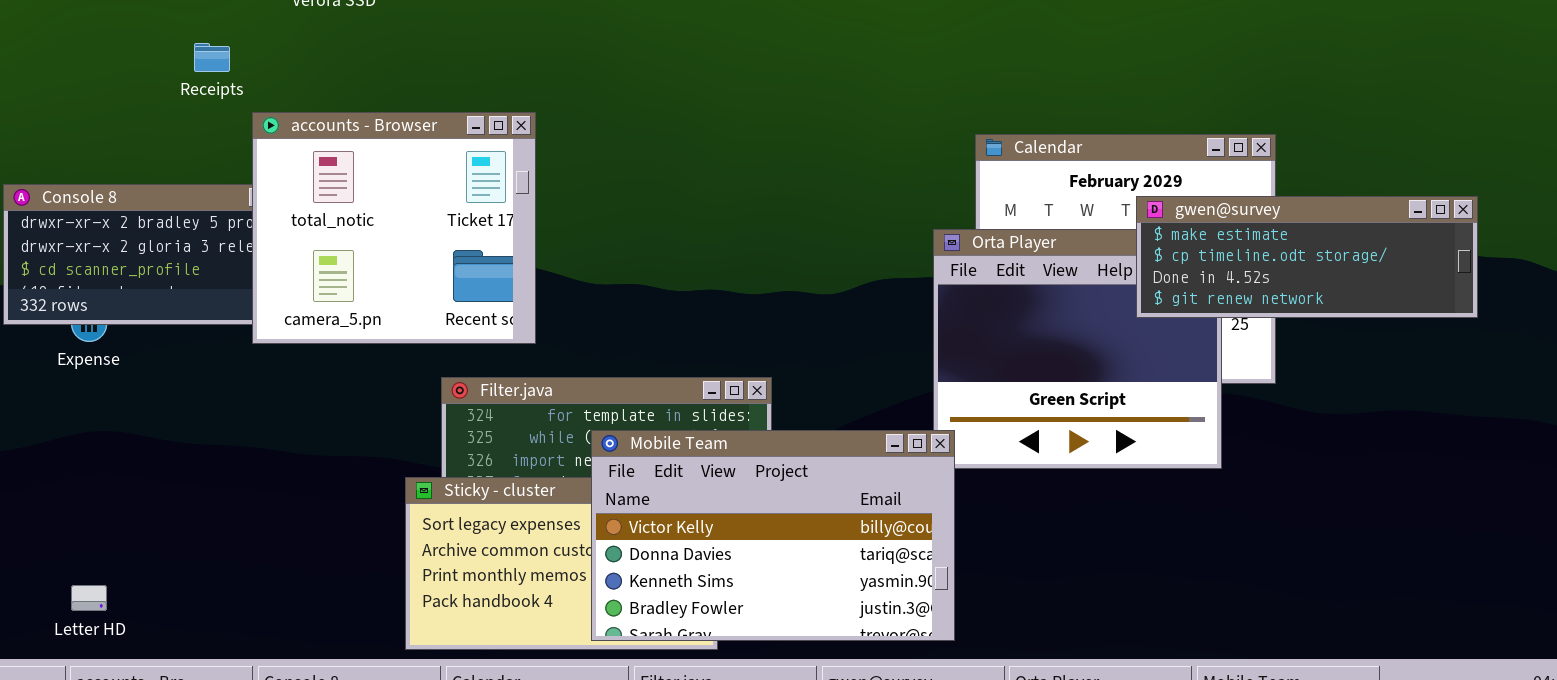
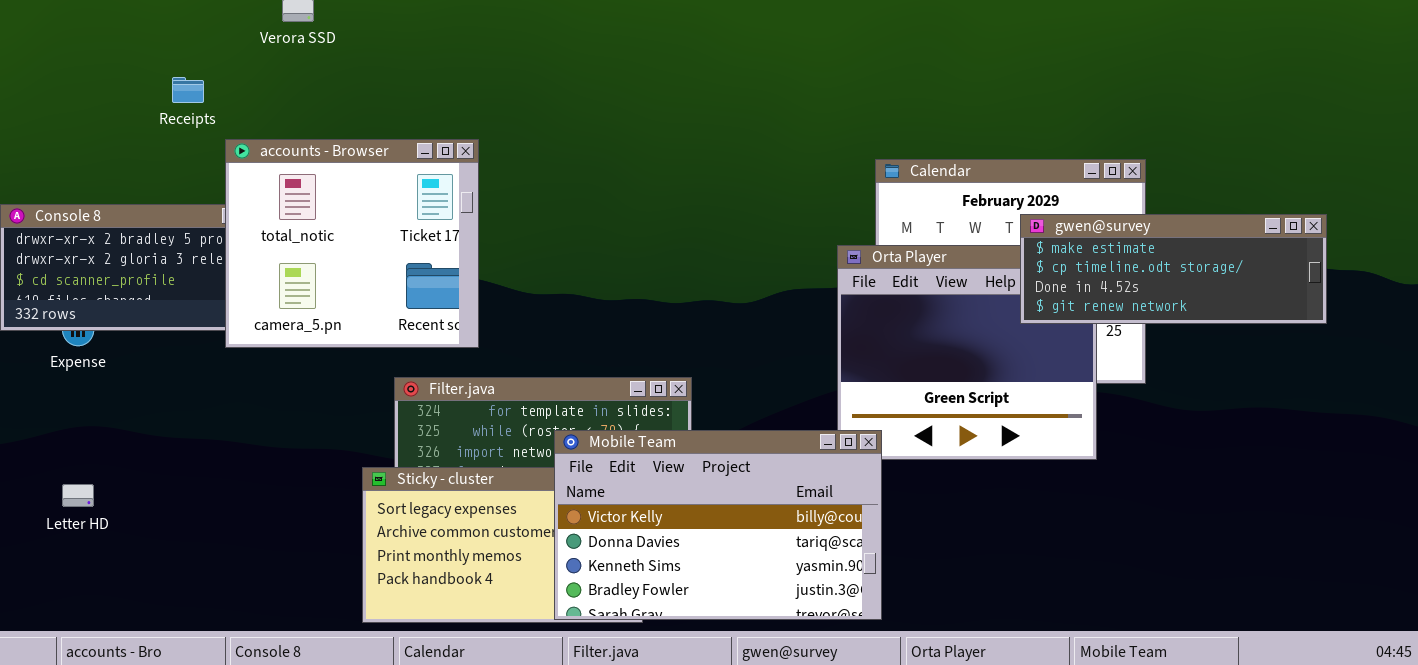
Mobile Team: [591,430,955,641] -> [554,430,882,620], moved
Letter HD: [71,585,107,611] -> [62,484,94,507], moved

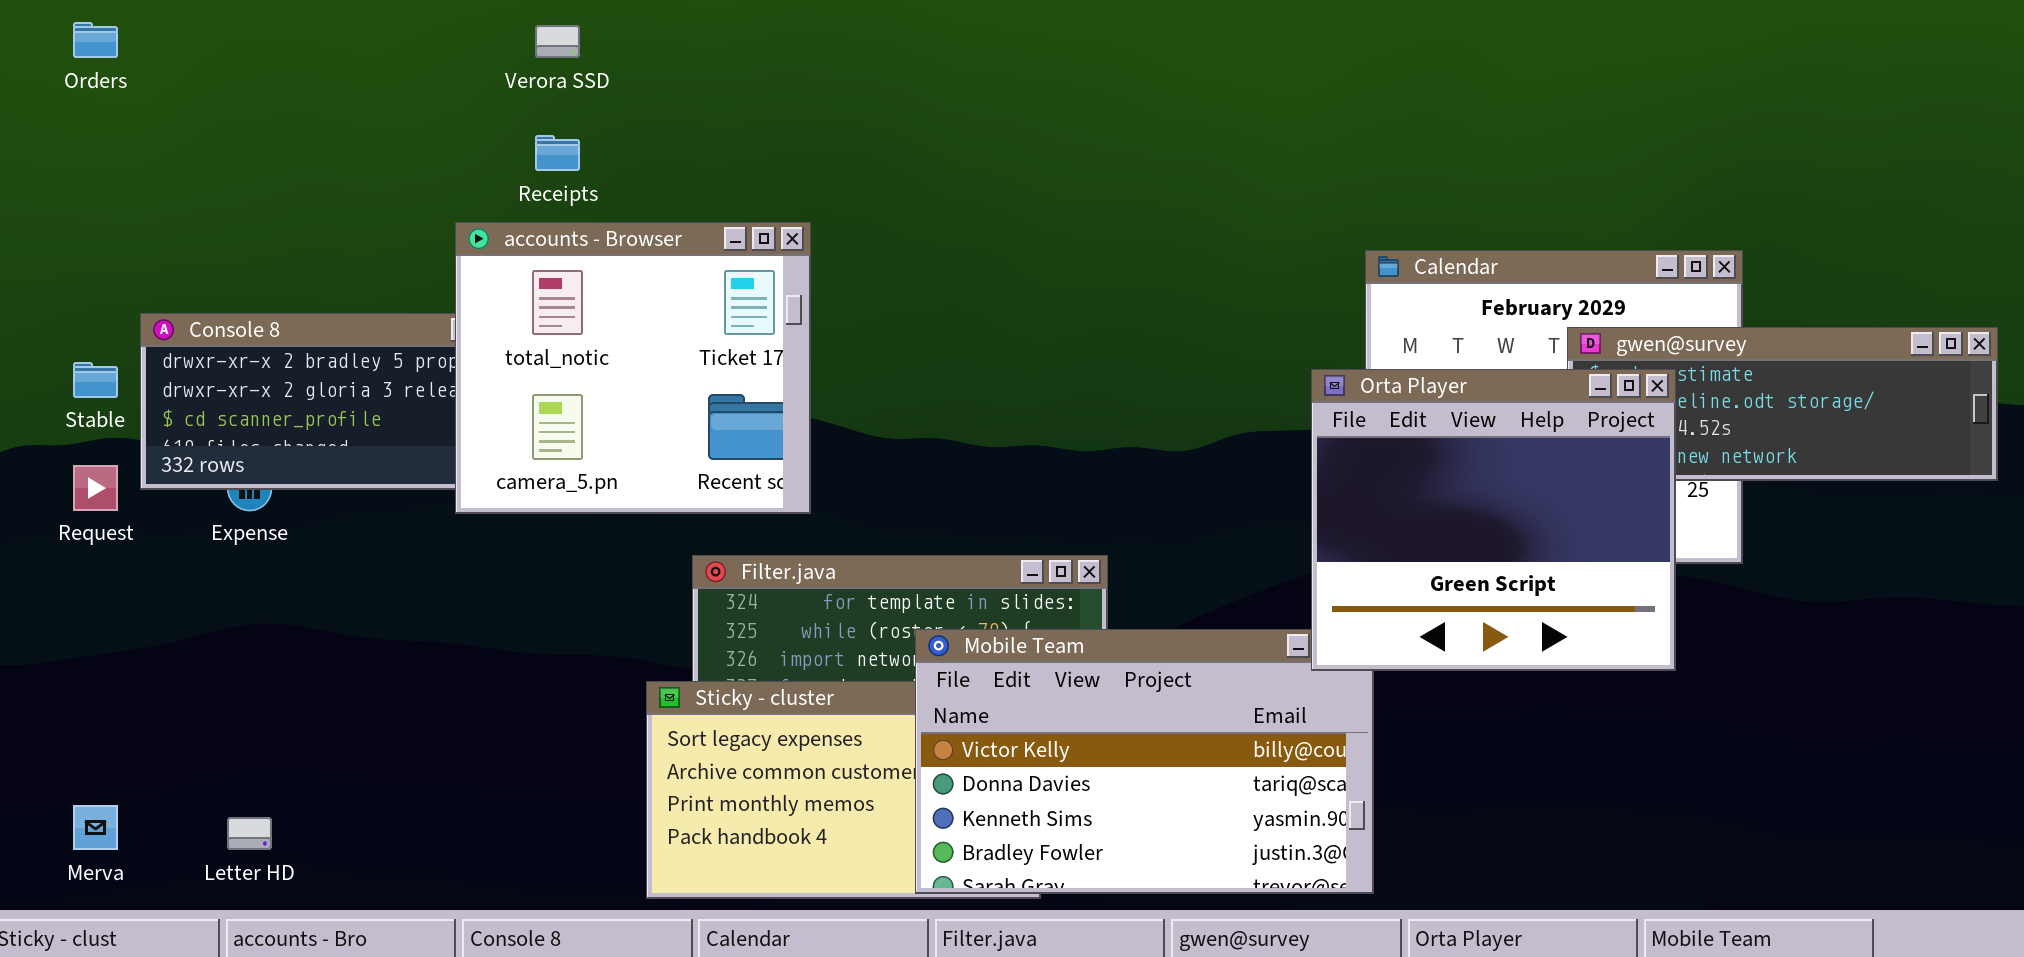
Receipts: [172,77,204,103] -> [535,135,580,171], moved
Orta Player: [837,245,1097,460] -> [1311,369,1676,671], raised
Letter HD: [62,484,94,507] -> [227,817,272,850], moved

